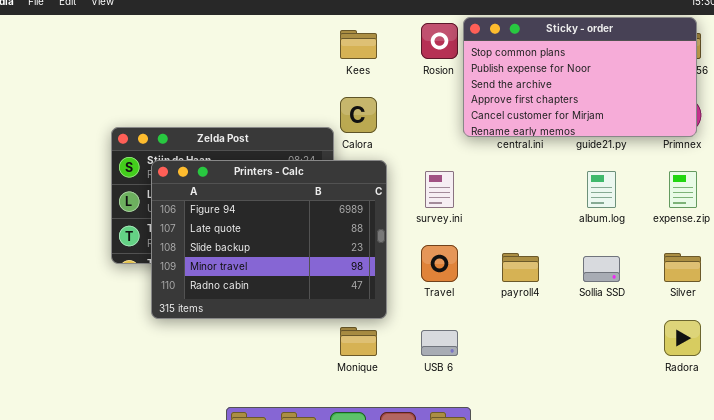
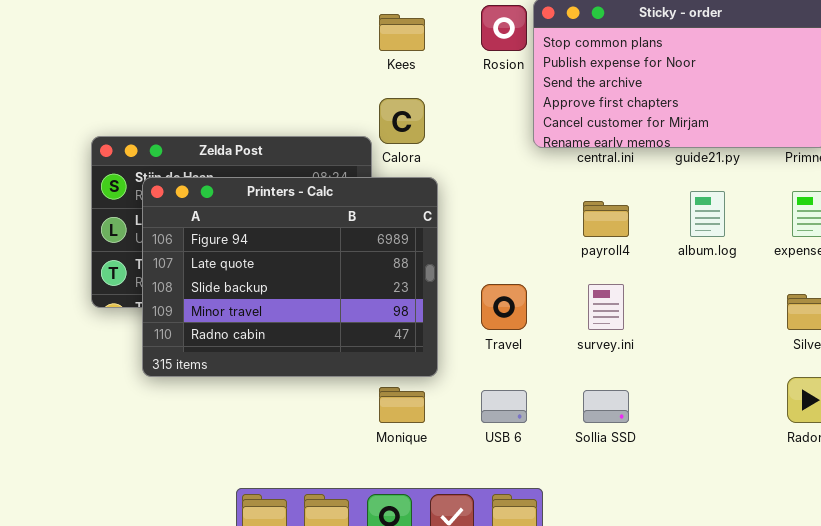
survey.ini: [425,171,454,208] -> [588,284,624,330], moved
payroll4: [502,253,539,282] -> [583,201,629,237], moved
Sollia SSD: [583,256,620,282] -> [583,390,629,423], moved

